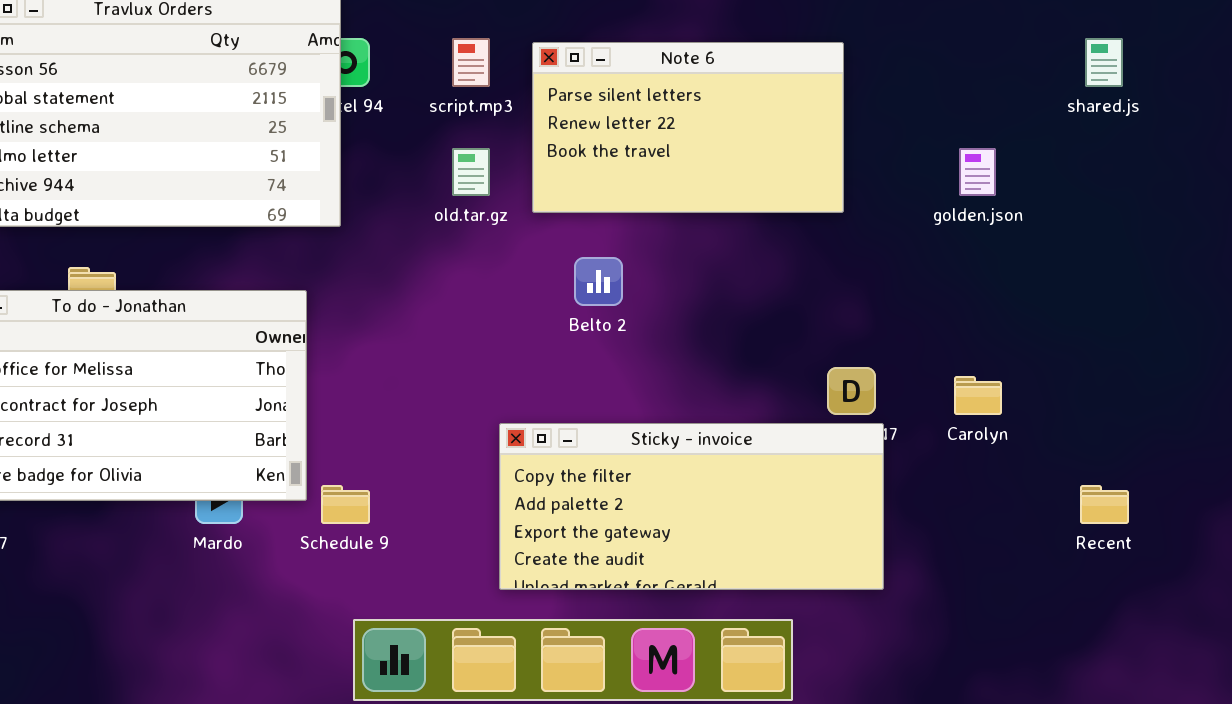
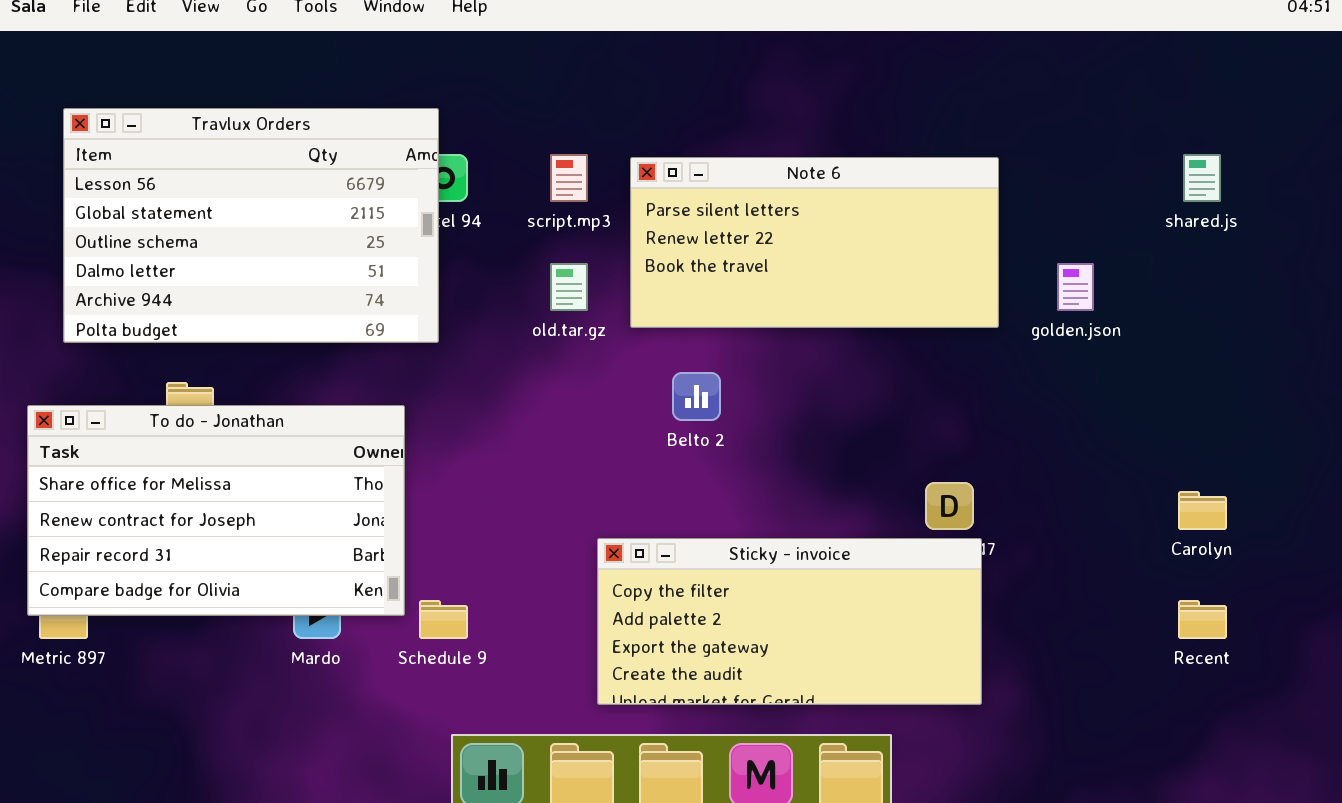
Note 6: [532,42,844,213] -> [630,157,999,328], resized
Carolyn: [954,376,1002,415] -> [1178,491,1227,530], moved

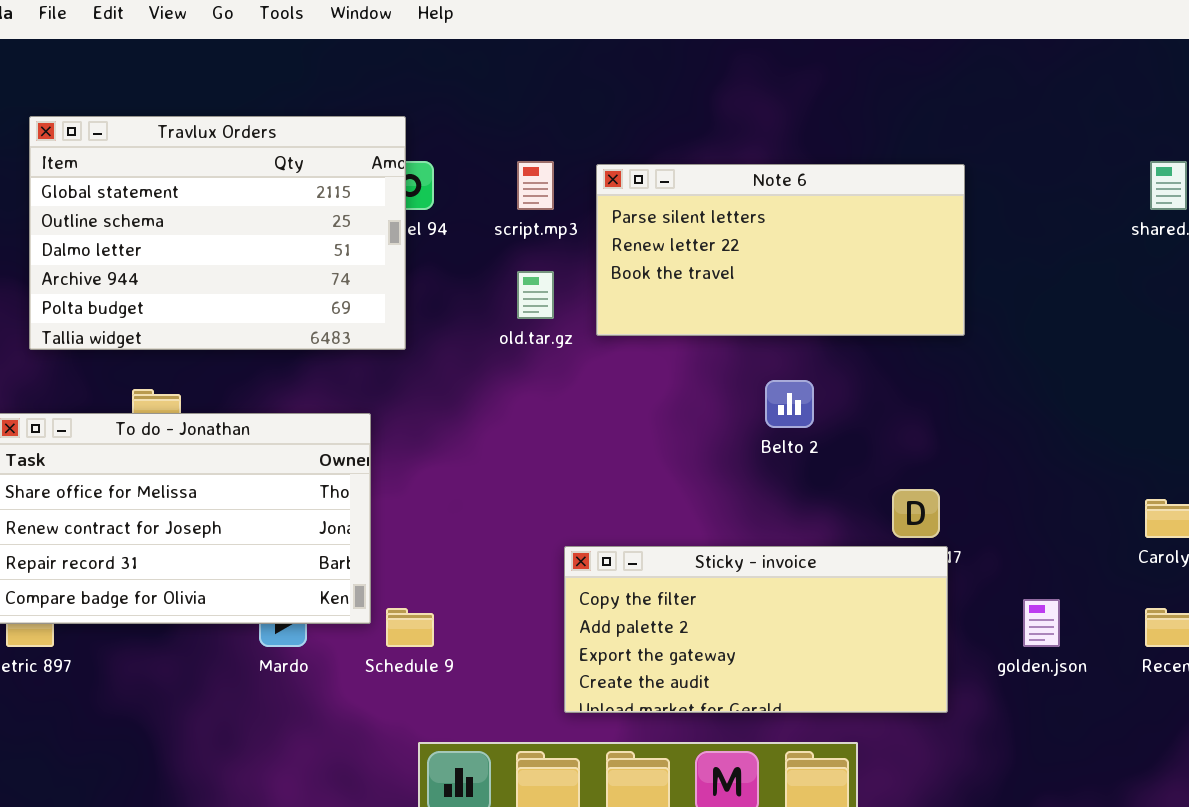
Travlux Orders: [63,108,439,343] -> [29,116,406,350], scrolled down 1 row
golden.json: [1057,263,1094,311] -> [1023,599,1060,647], moved
Belto 2: [672,372,721,421] -> [765,380,814,428], moved

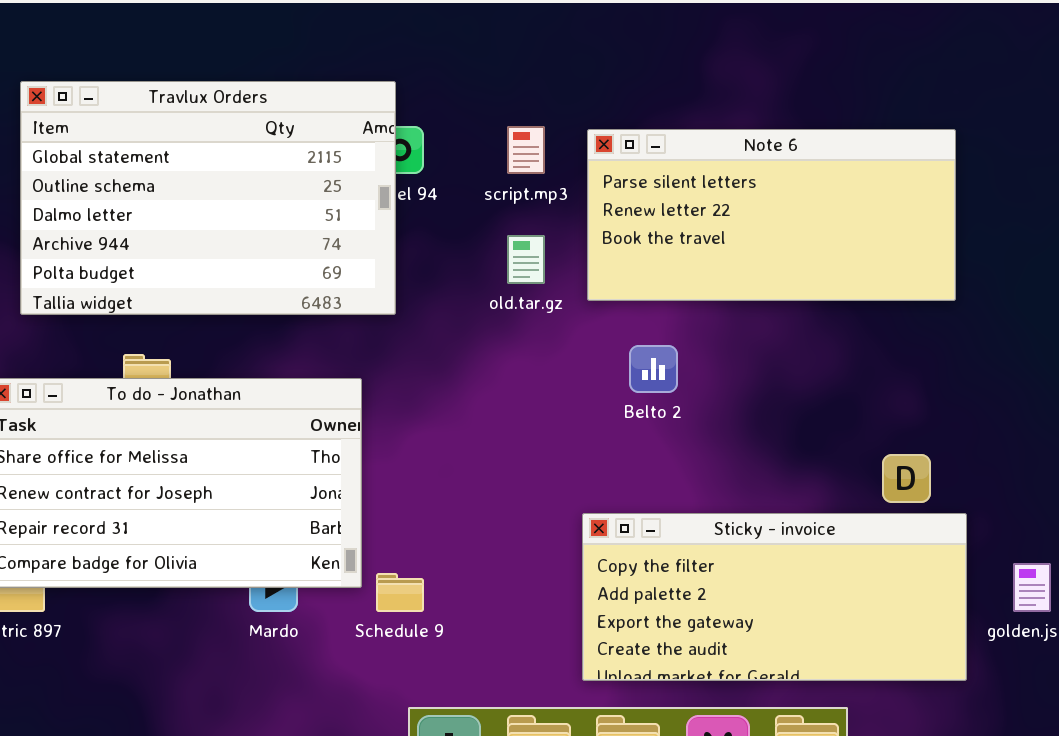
Belto 2: [765,380,814,428] -> [629,345,678,393], moved
Sticky - invoice: [564,546,948,713] -> [582,513,967,681], moved

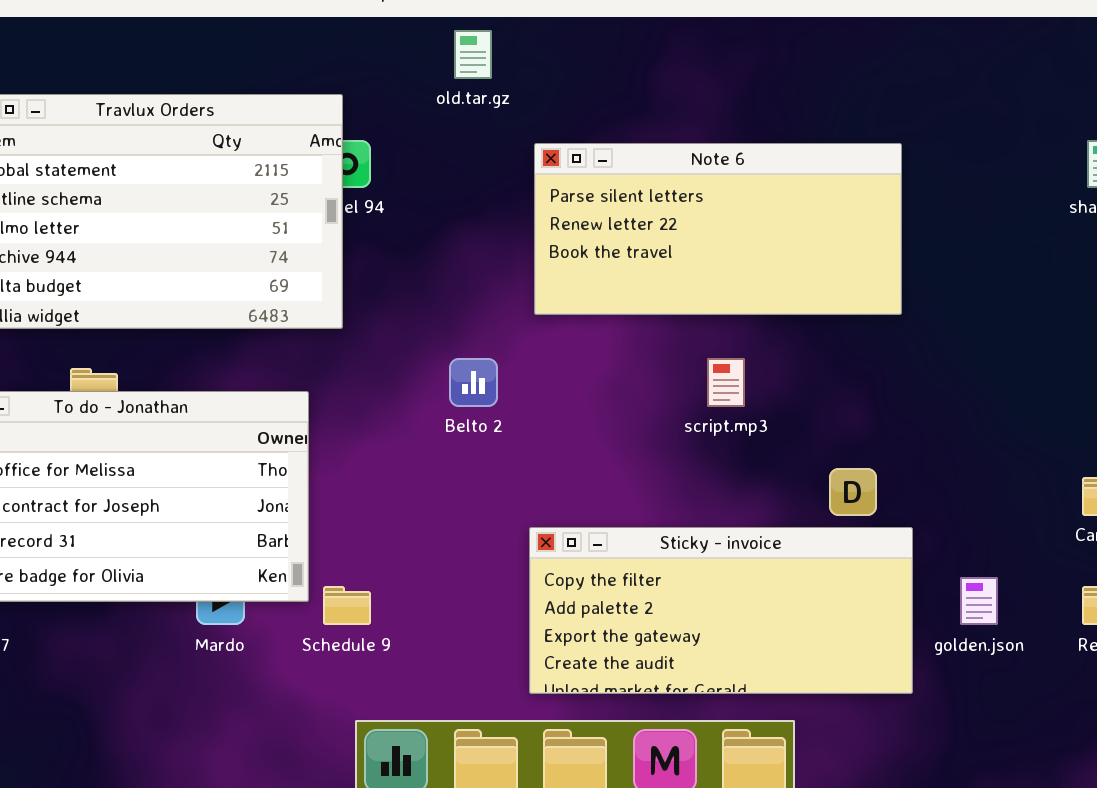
script.mp3: [507,126,545,174] -> [707,358,745,407], moved
old.tar.gz: [507,235,545,284] -> [454,30,492,79], moved
Belto 2: [629,345,678,393] -> [449,358,498,407], moved

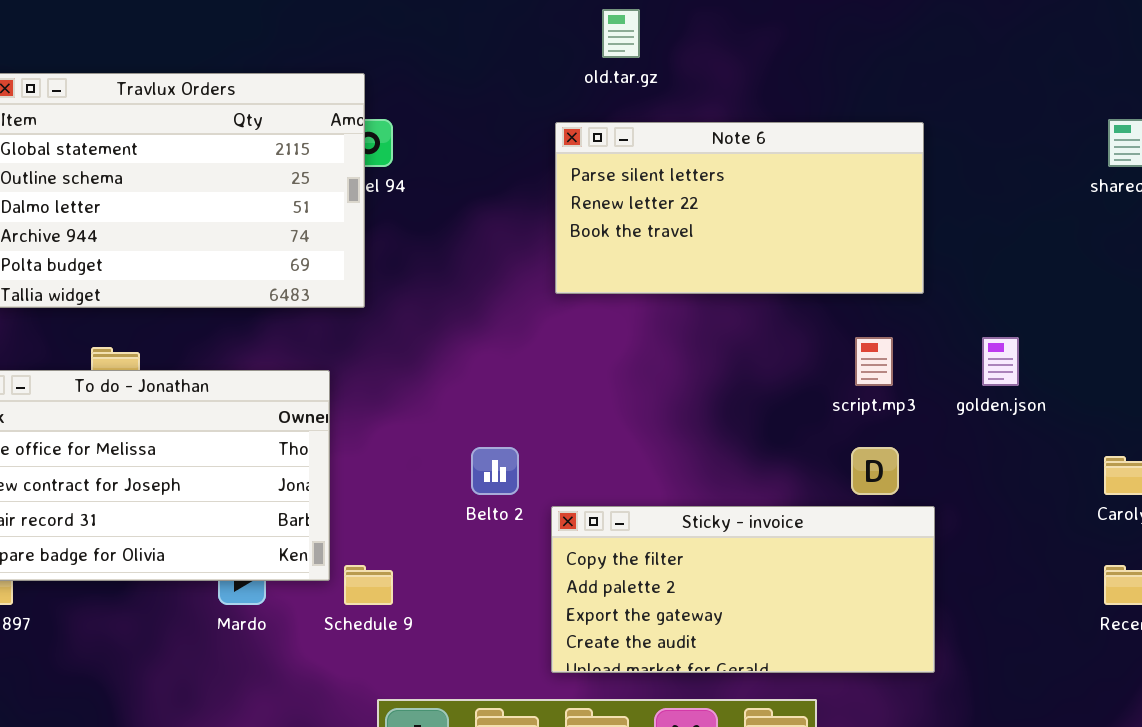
old.tar.gz: [454,30,492,79] -> [602,9,640,58], moved
Belto 2: [449,358,498,407] -> [471,447,519,495], moved
script.mp3: [707,358,745,407] -> [855,337,893,386], moved
golden.json: [960,577,998,625] -> [982,337,1019,386], moved

